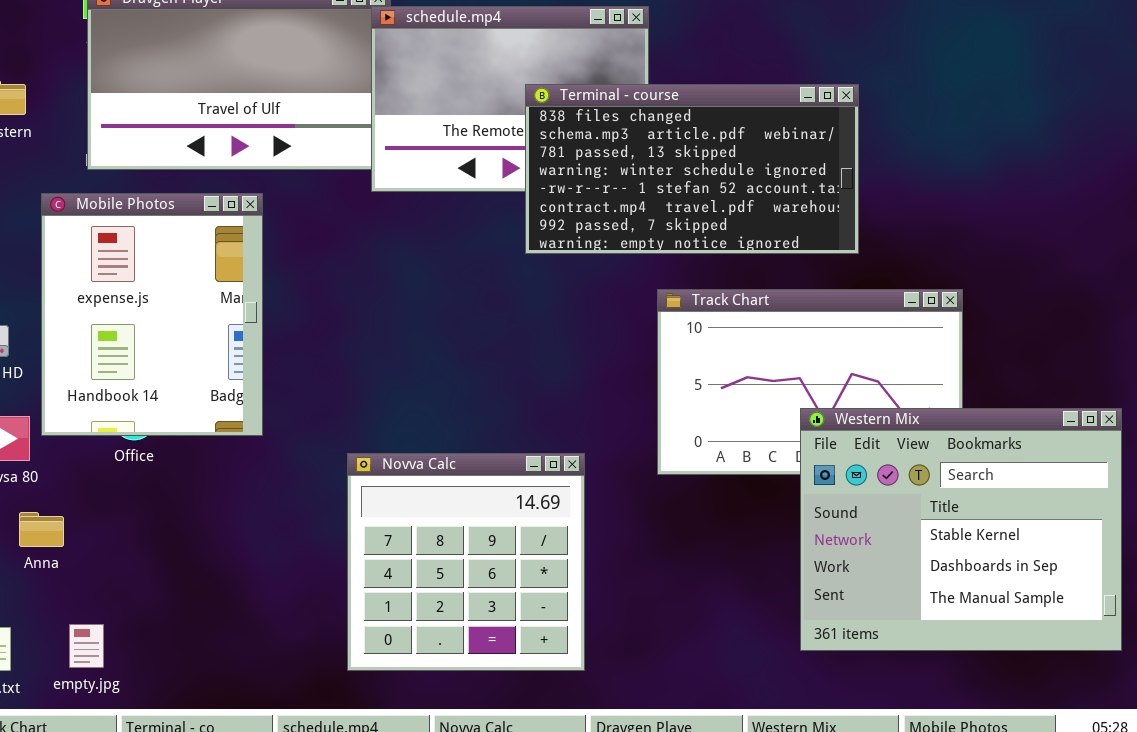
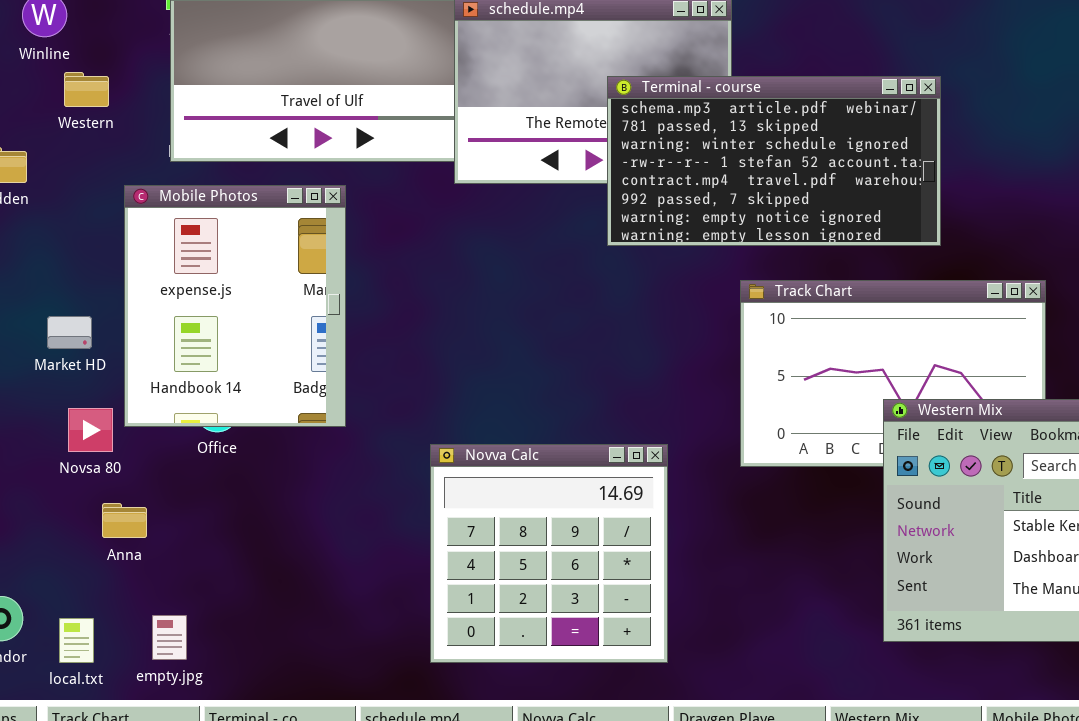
Terminal - course: [525,84,859,254] -> [607,76,941,246], scrolled down 1 row

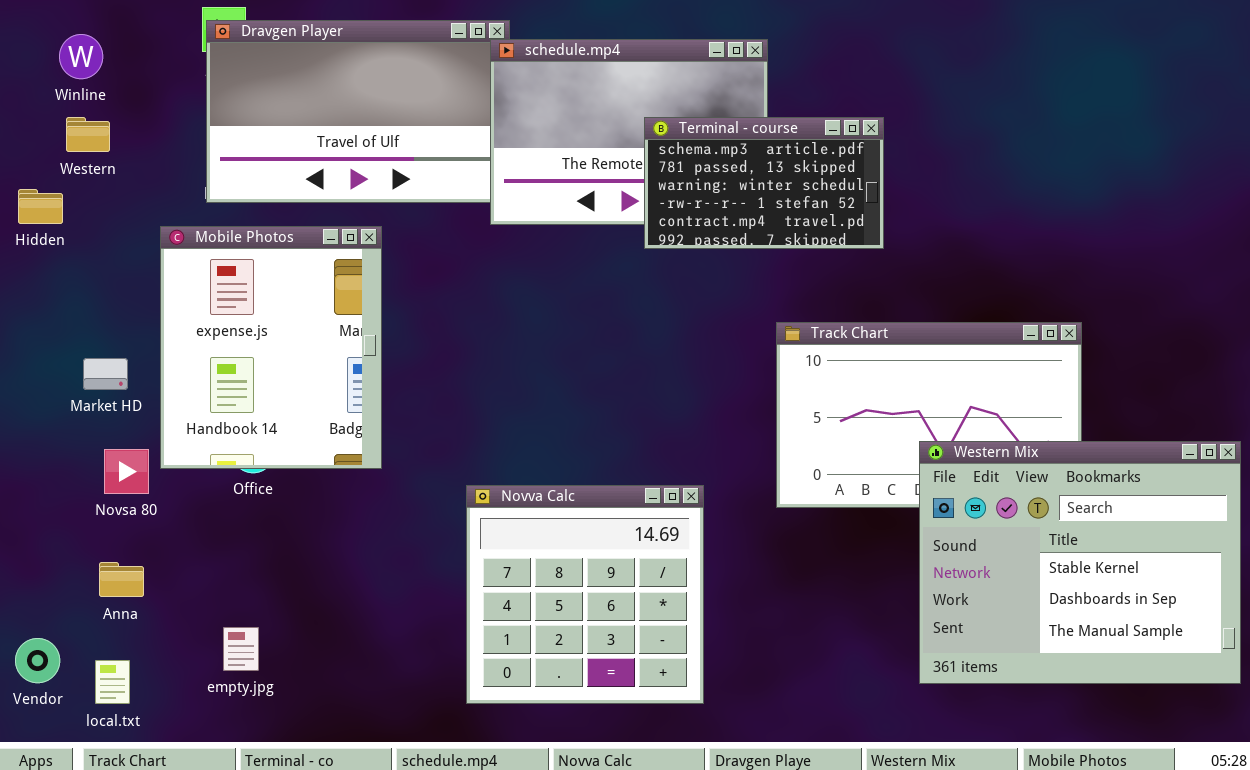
Western: [64,72,109,107] -> [66,117,110,152], moved
Terminal - course: [607,76,941,246] -> [644,117,884,249], resized
Anna: [102,503,147,538] -> [99,562,144,597], moved
empty.jpg: [152,615,187,660] -> [223,627,259,671], moved

